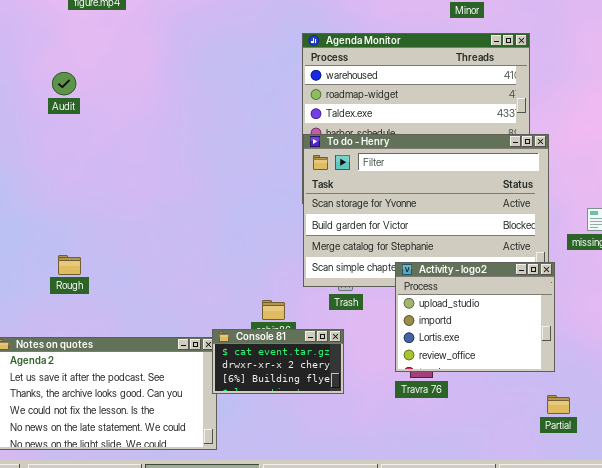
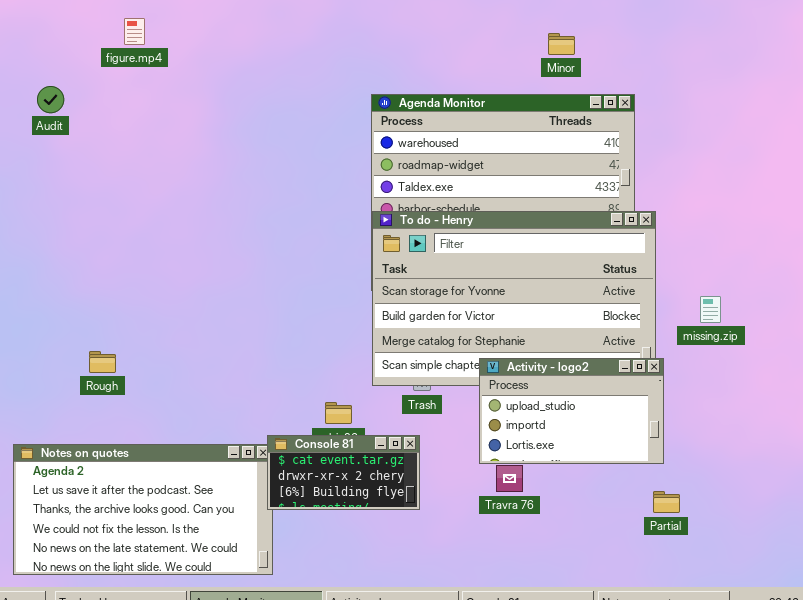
Audit: [52,72,76,95] -> [37,86,64,113], moved
Activity - logo2: [395,262,555,372] -> [479,358,664,464], resized
Partial: [547,395,570,414] -> [653,491,680,513], moved

